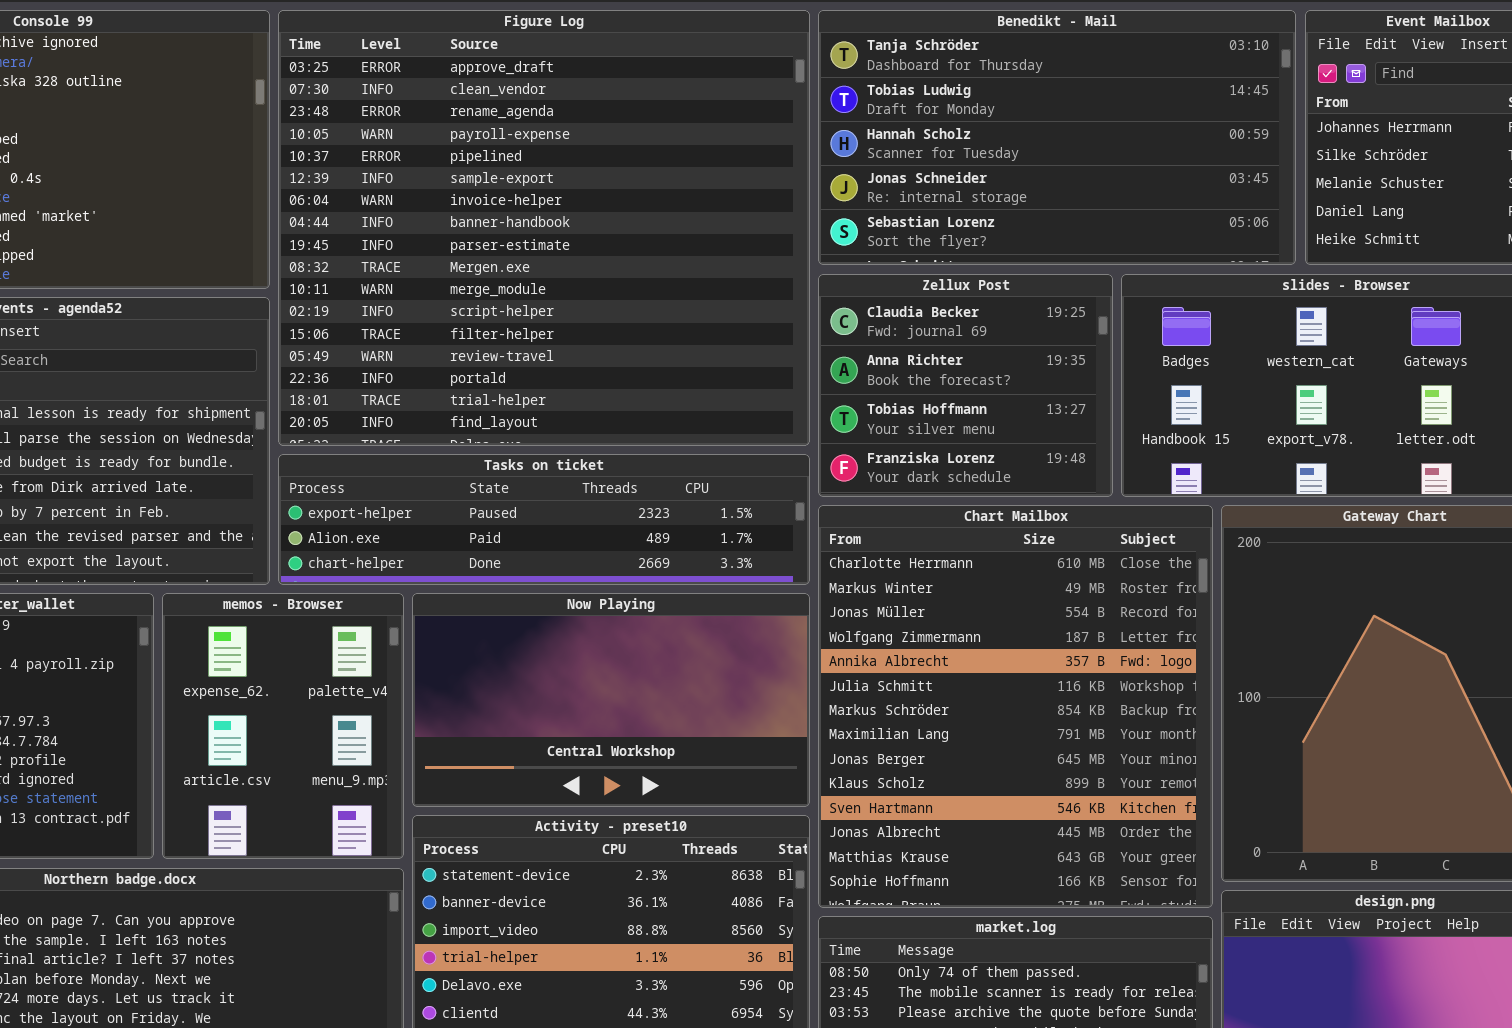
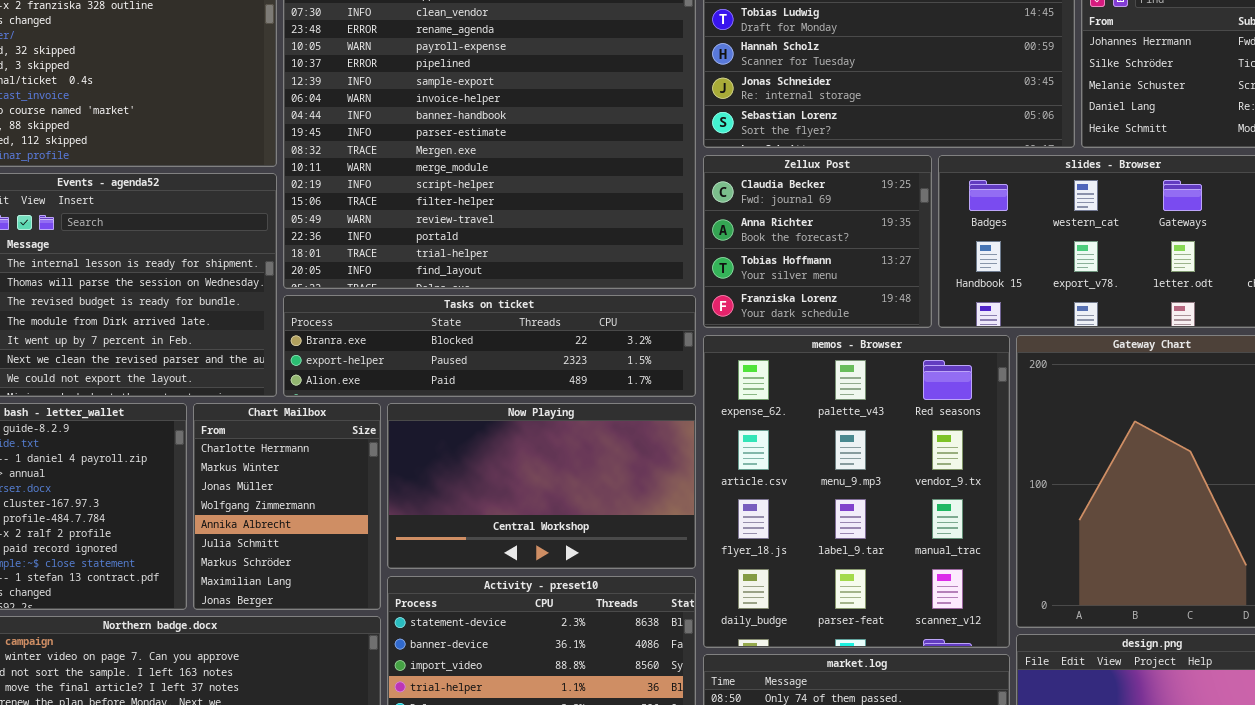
Tasks on ticket: [278,454,810,585] -> [283,295,696,397], scrolled up 1 row
Chart Mailbox: [818,505,1213,908] -> [193,403,381,610], moved, resized
memos - Browser: [162,593,404,859] -> [703,335,1010,648], moved, resized

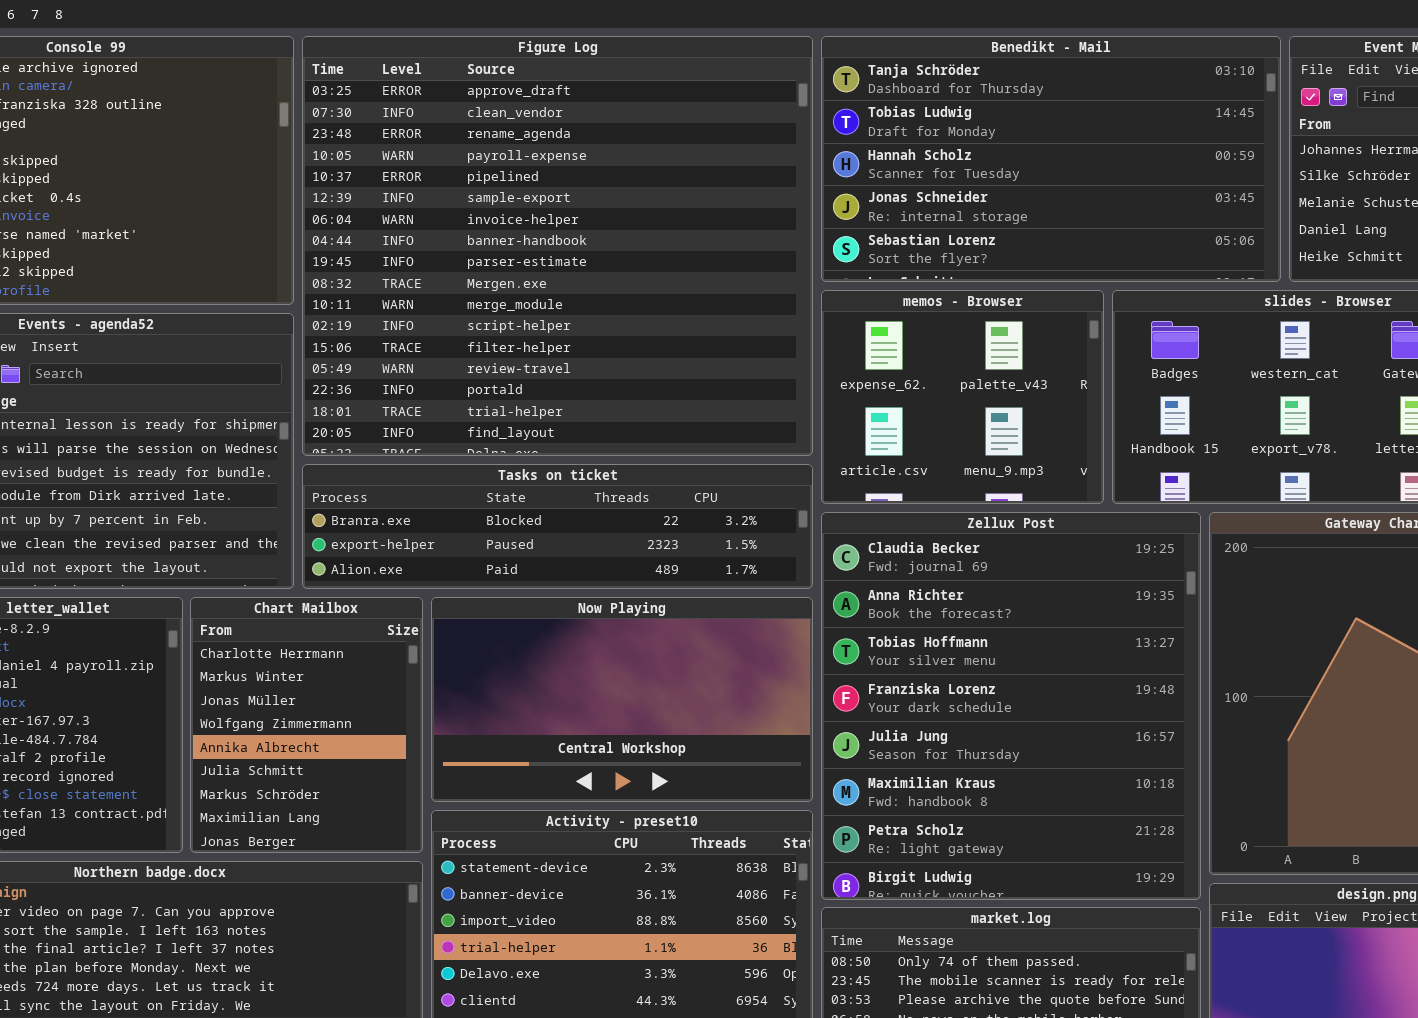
Zellux Post: [703,155,932,328] -> [821,512,1201,900], moved, resized
memos - Browser: [703,335,1010,648] -> [821,290,1104,504], moved, resized

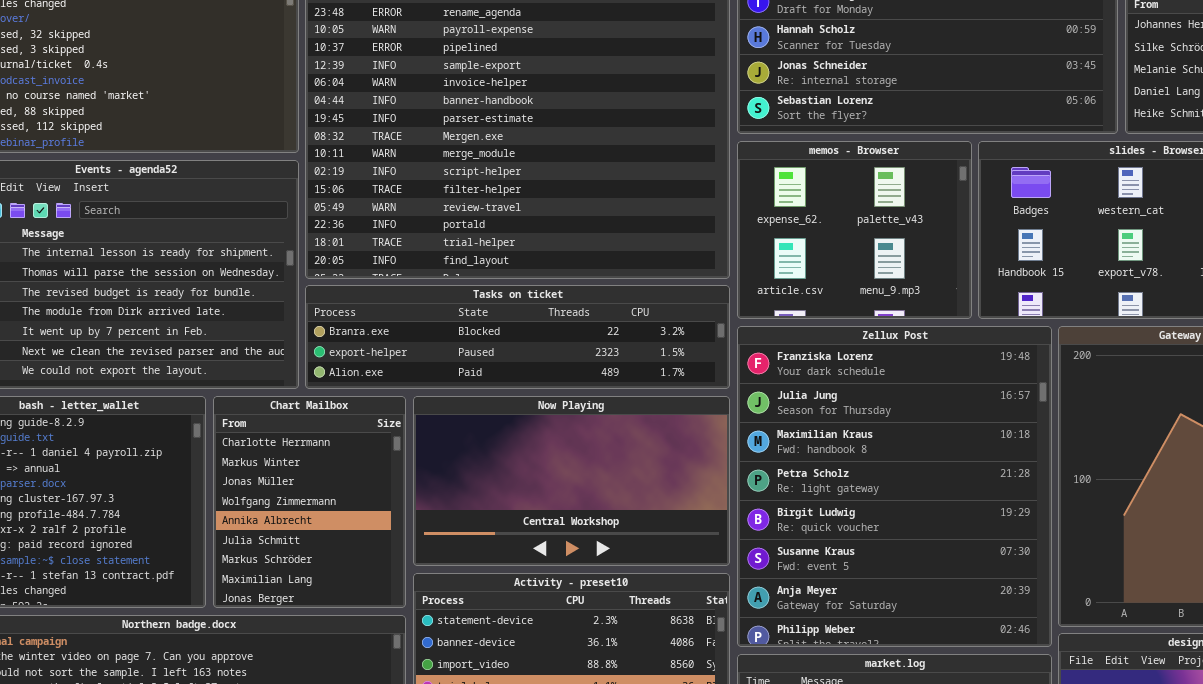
Zellux Post: [821,512,1201,900] -> [737,326,1052,647], scrolled down 3 rows

